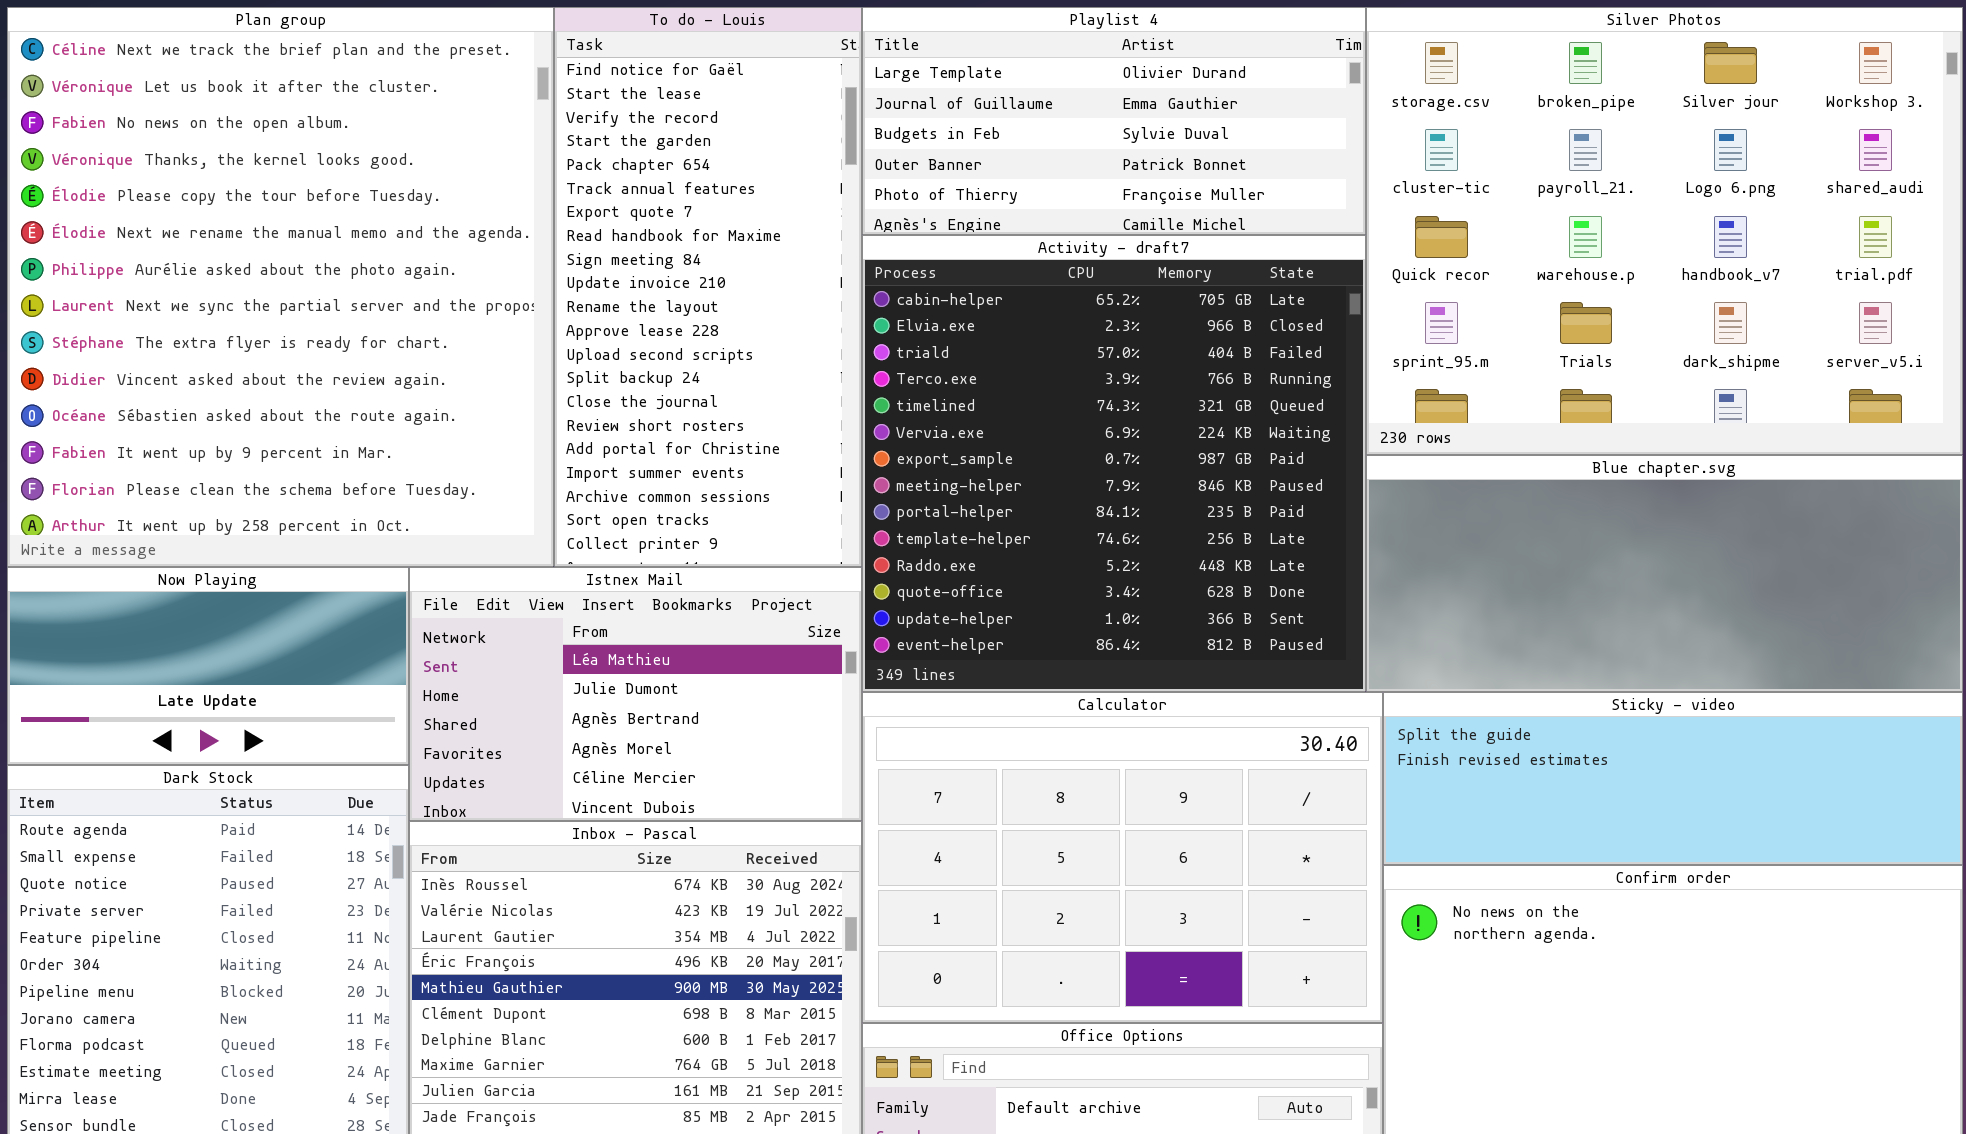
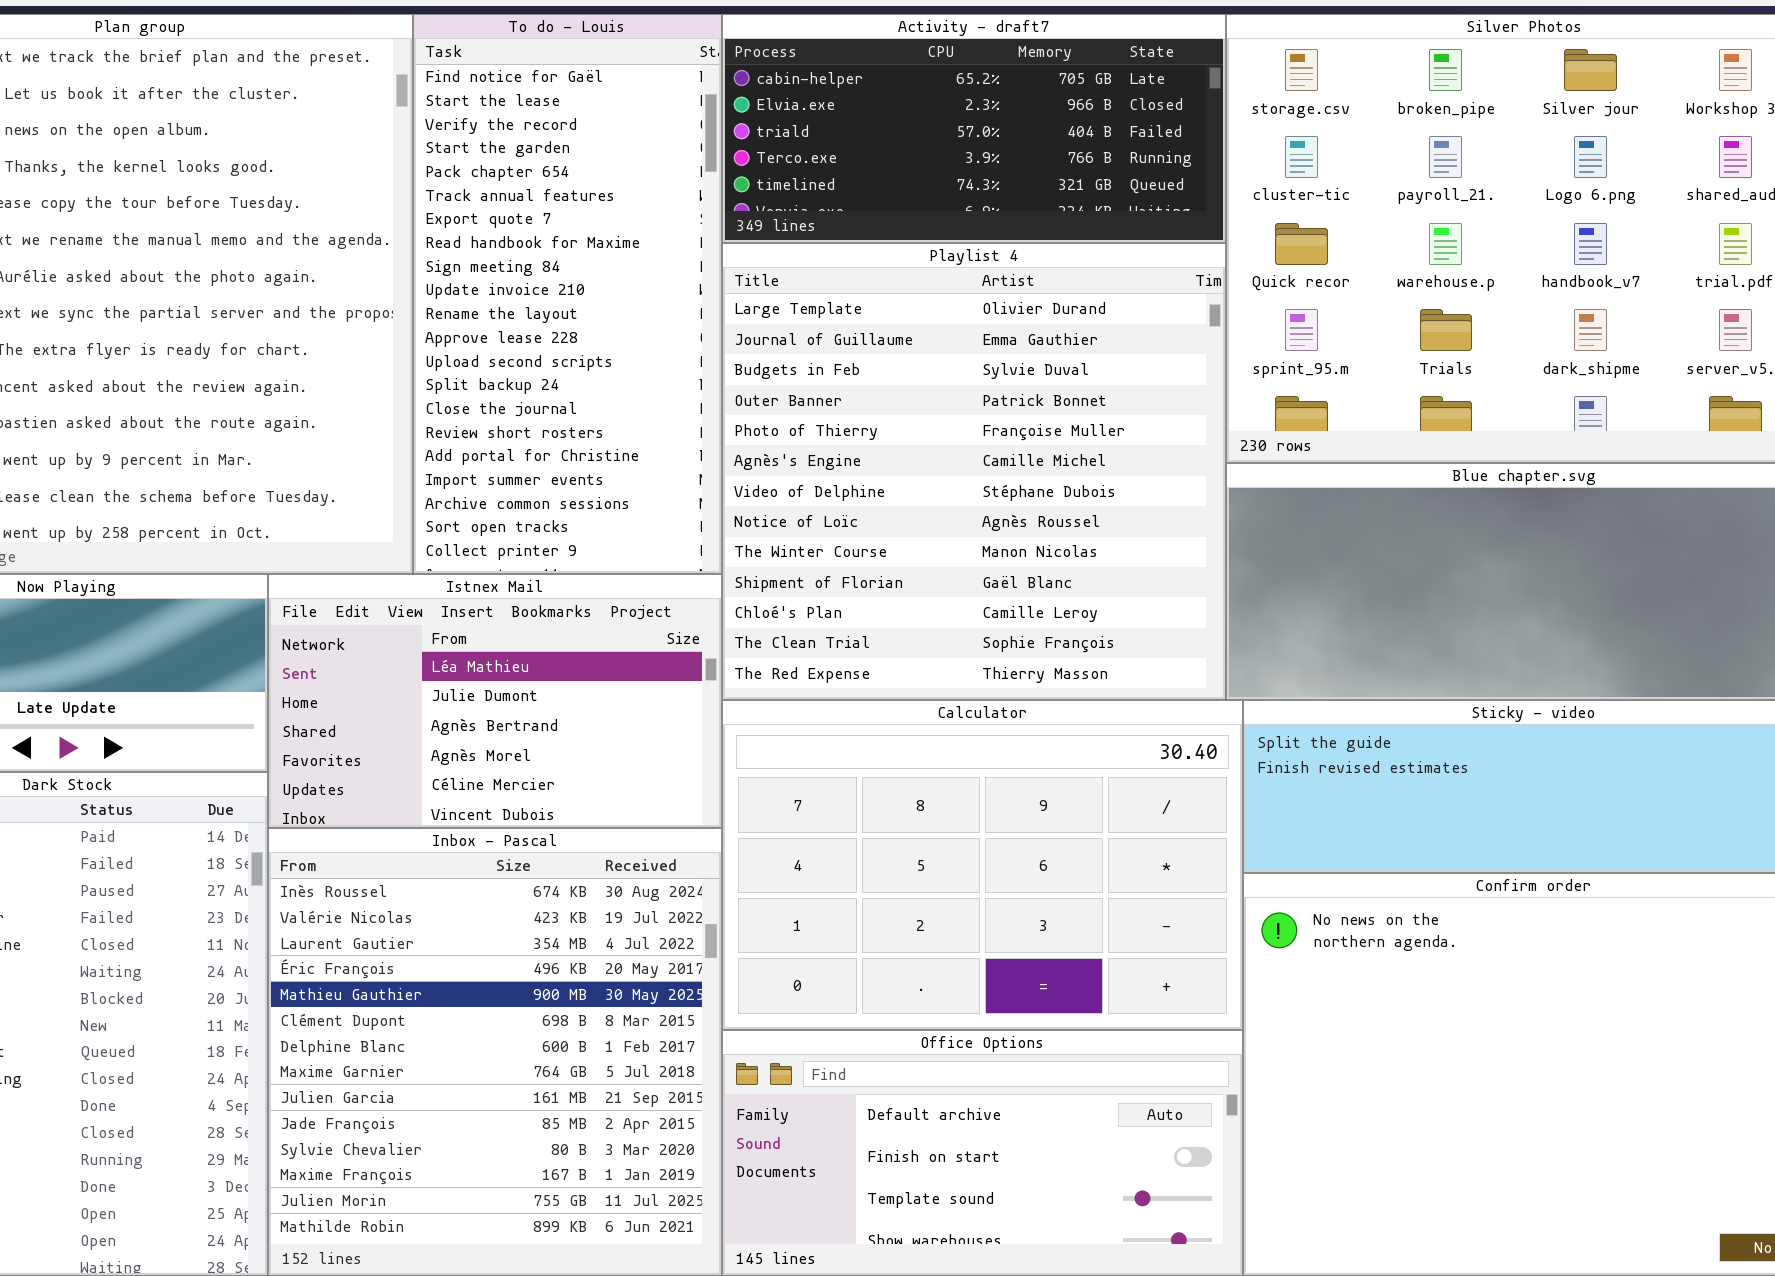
Playlist 4: [862,7,1366,235] -> [722,243,1226,700], moved, resized
Activity - draft7: [862,235,1366,692] -> [722,14,1226,243], moved, resized

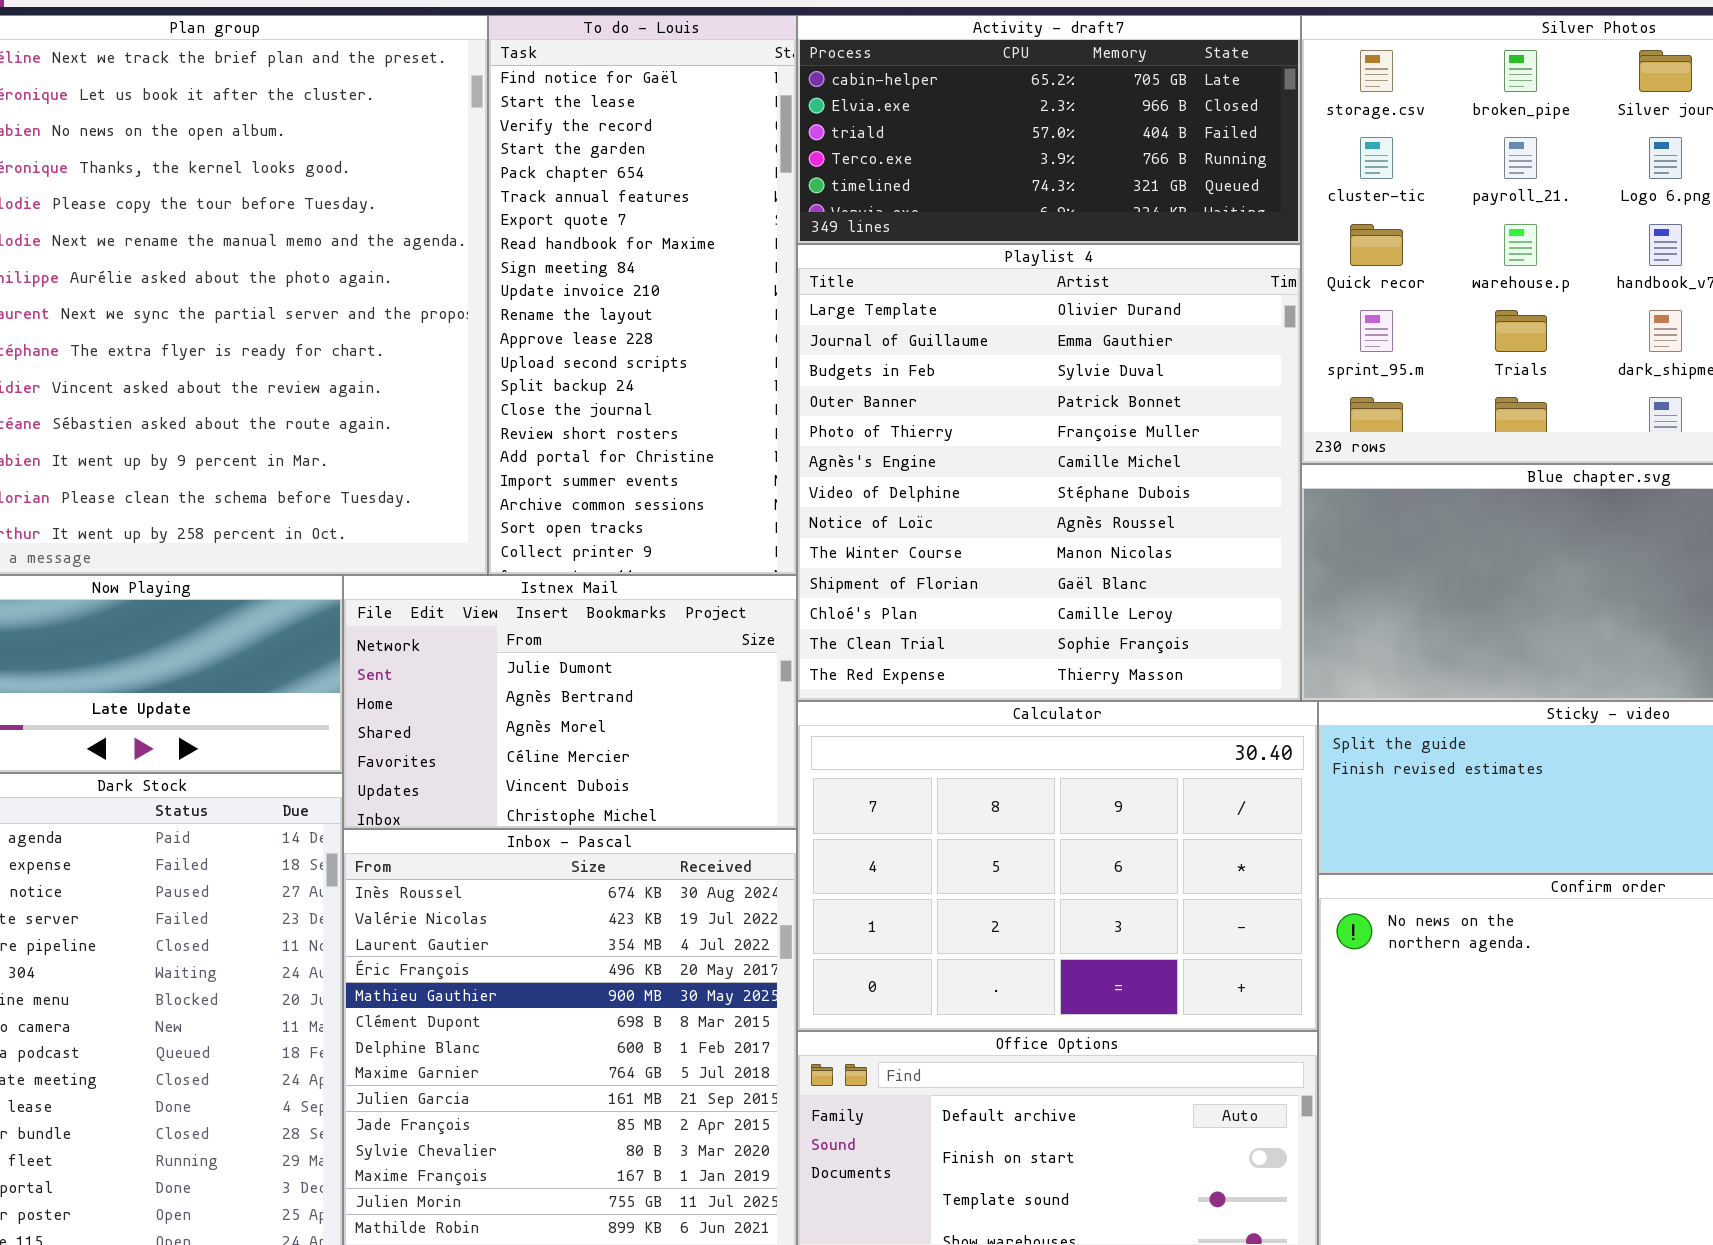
Istnex Mail: [268,574,722,828] -> [343,575,797,829], scrolled down 1 row

